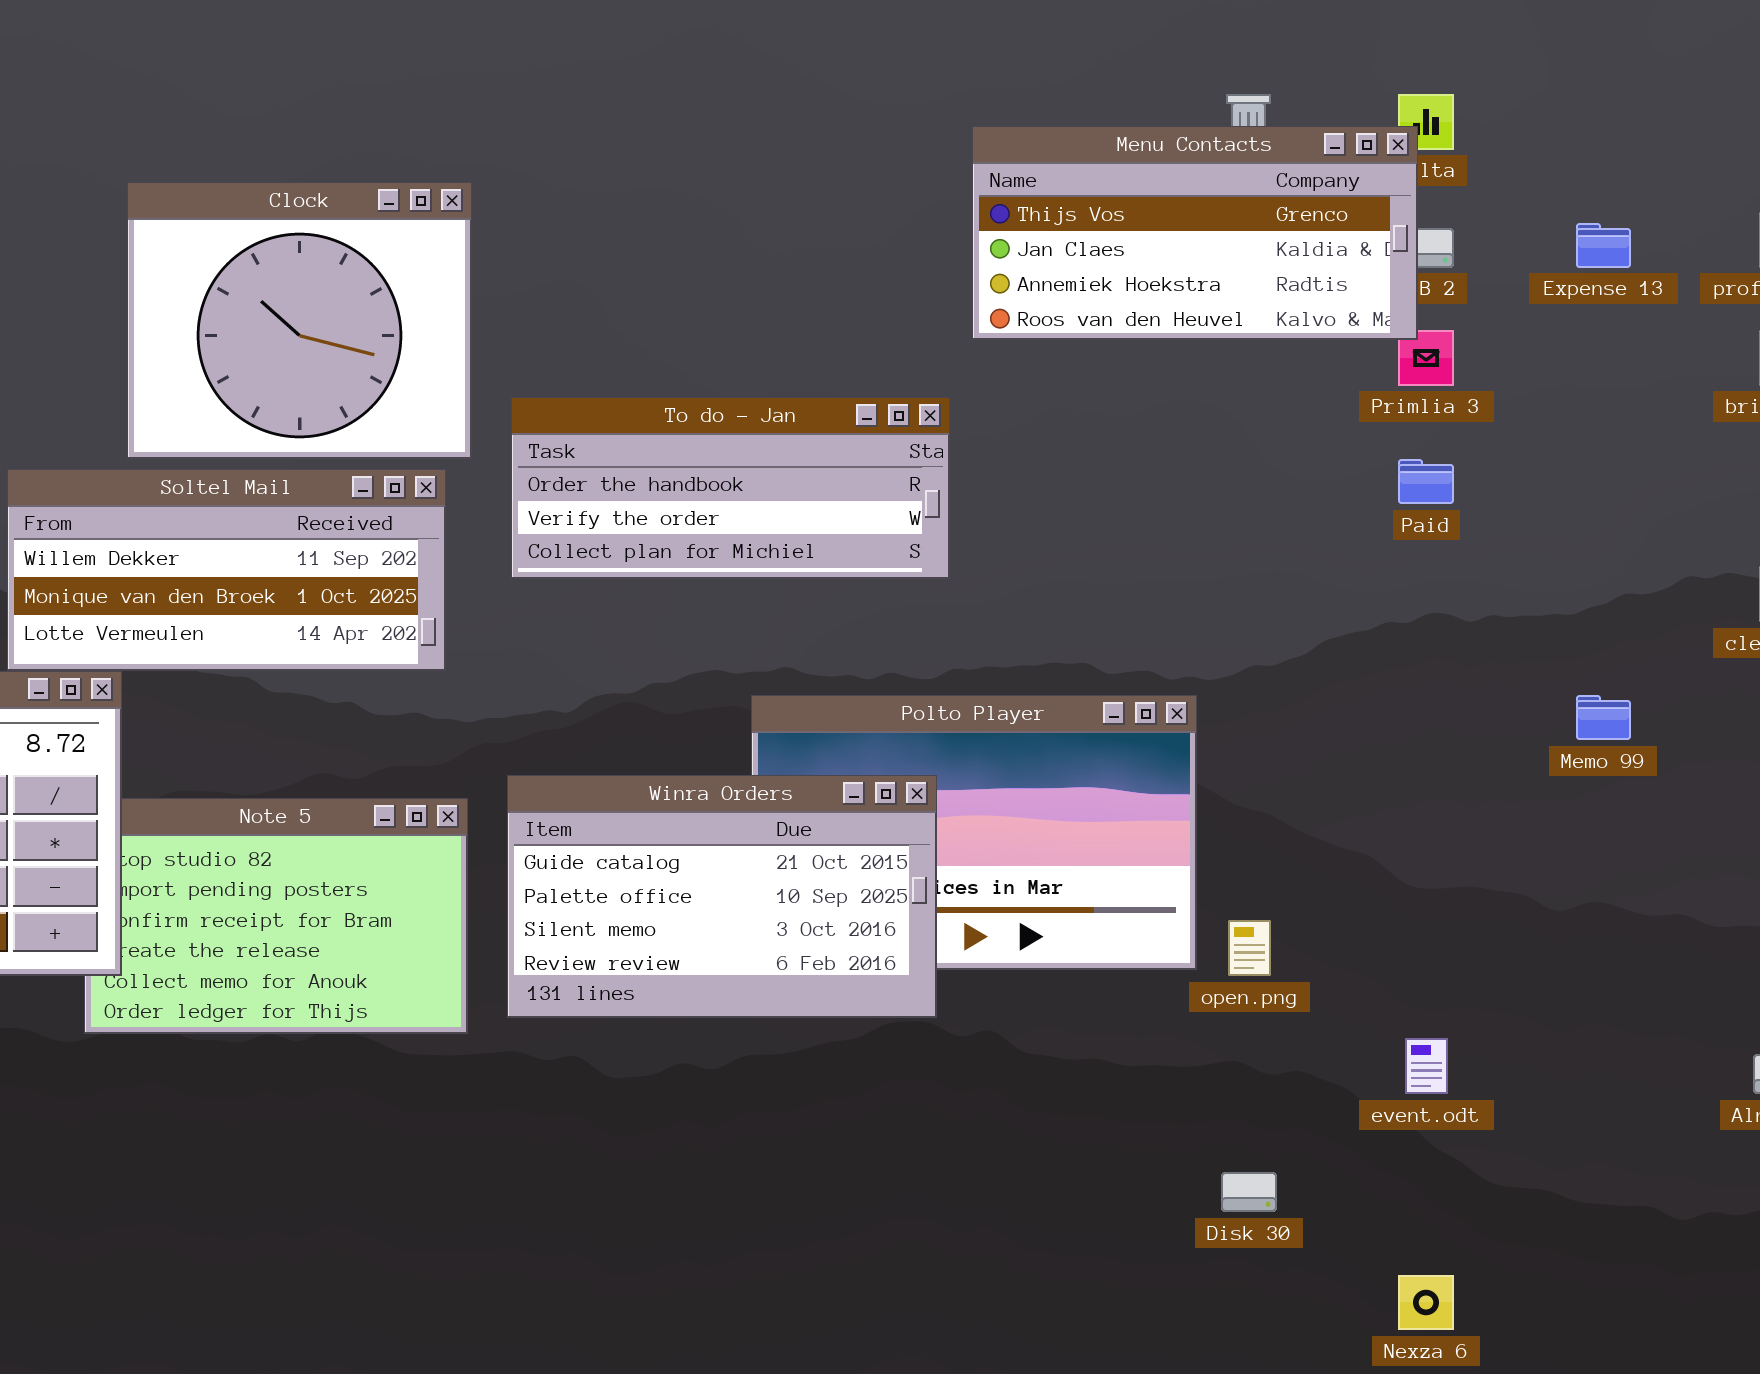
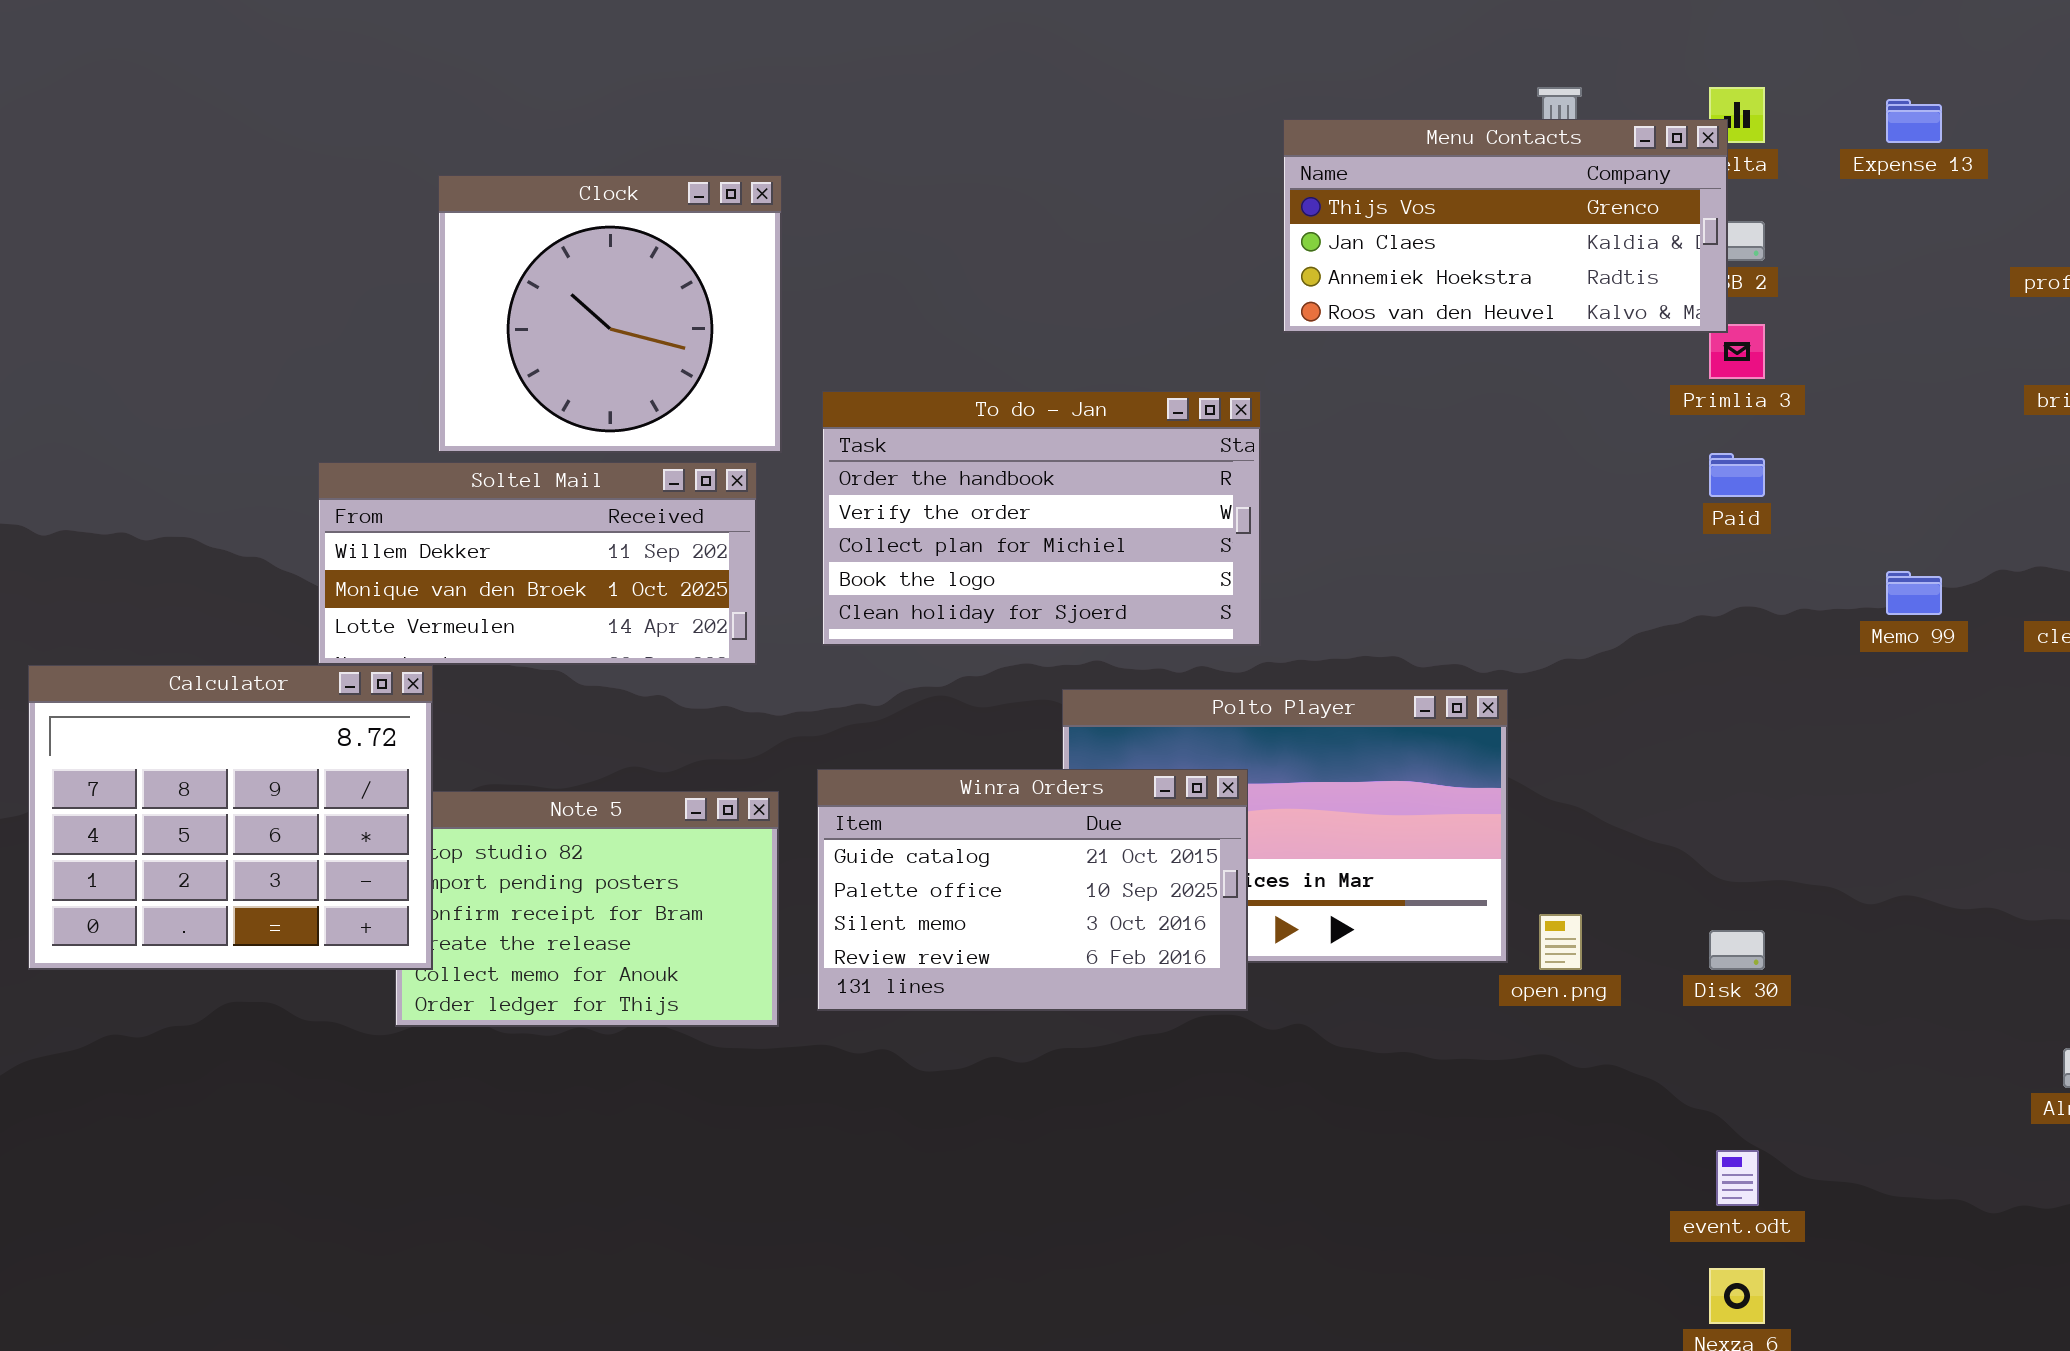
Expense 13: [1576,223,1631,268] -> [1886,99,1942,143], moved
To do - Jan: [511,397,950,579] -> [822,391,1261,646], resized
Memo 99: [1576,695,1631,740] -> [1886,571,1942,615], moved
event.odt: [1405,1038,1448,1094] -> [1716,1150,1759,1206], moved
Disk 30: [1221,1172,1277,1212] -> [1709,930,1765,970], moved

